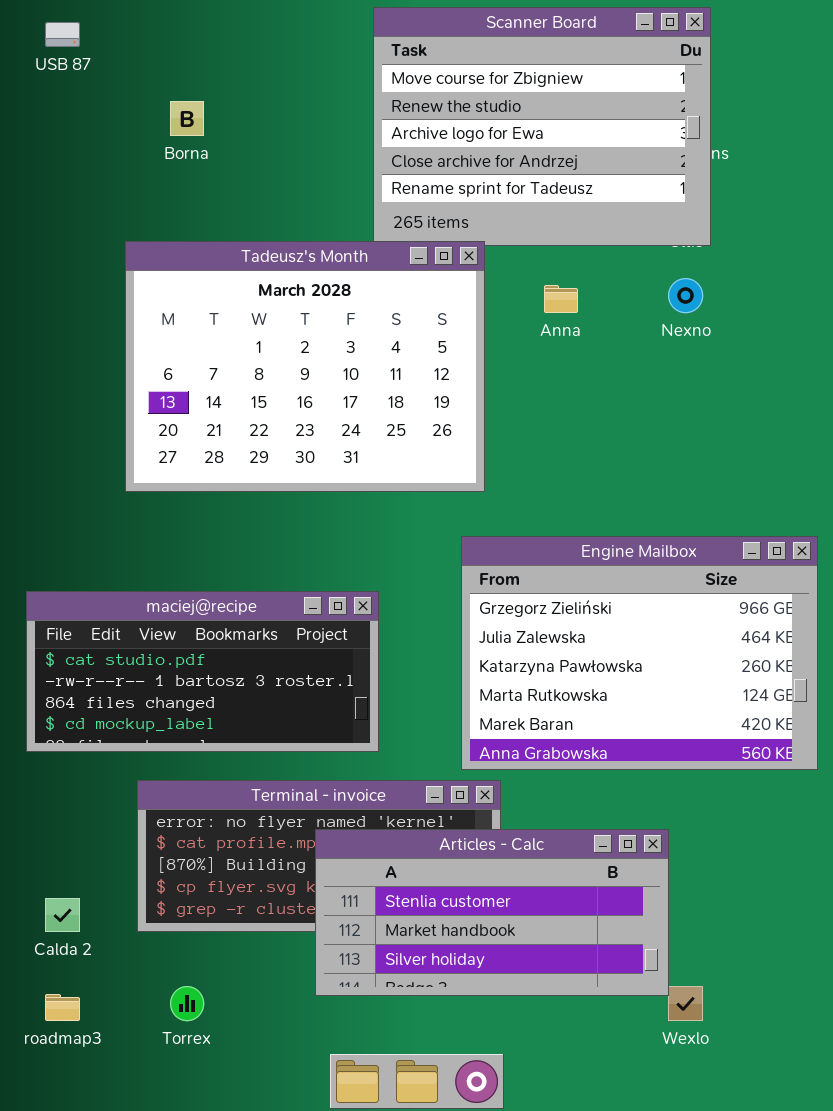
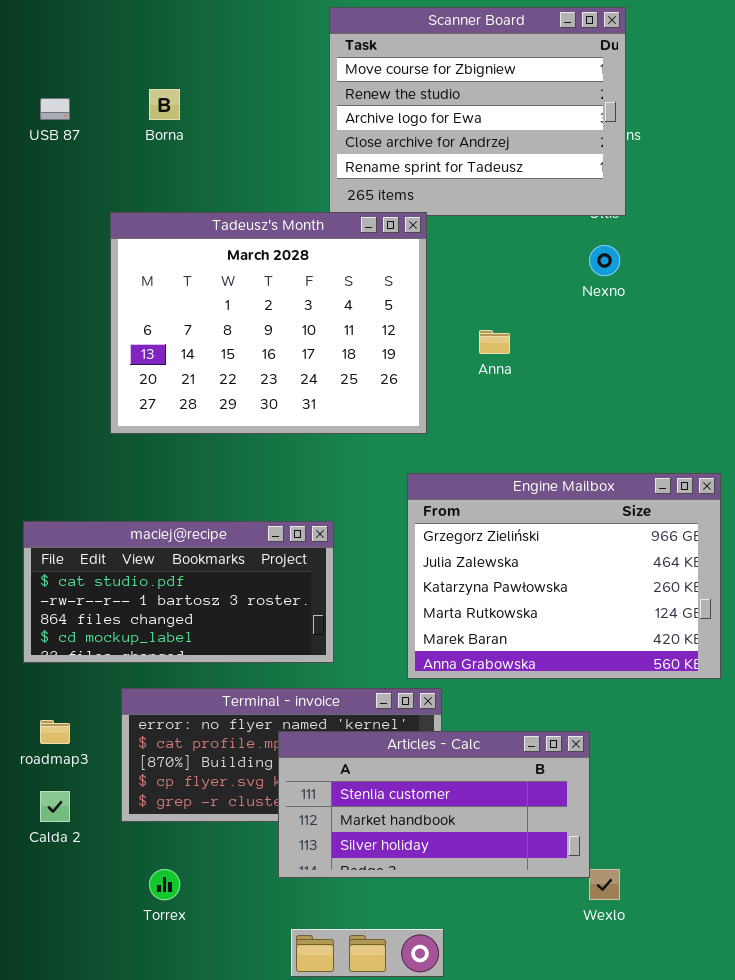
USB 87: [45,22,80,47] -> [40,98,70,120], moved
Anna: [544,285,578,313] -> [479,330,510,354], moved
roadmap3: [45,994,80,1021] -> [40,720,70,744], moved

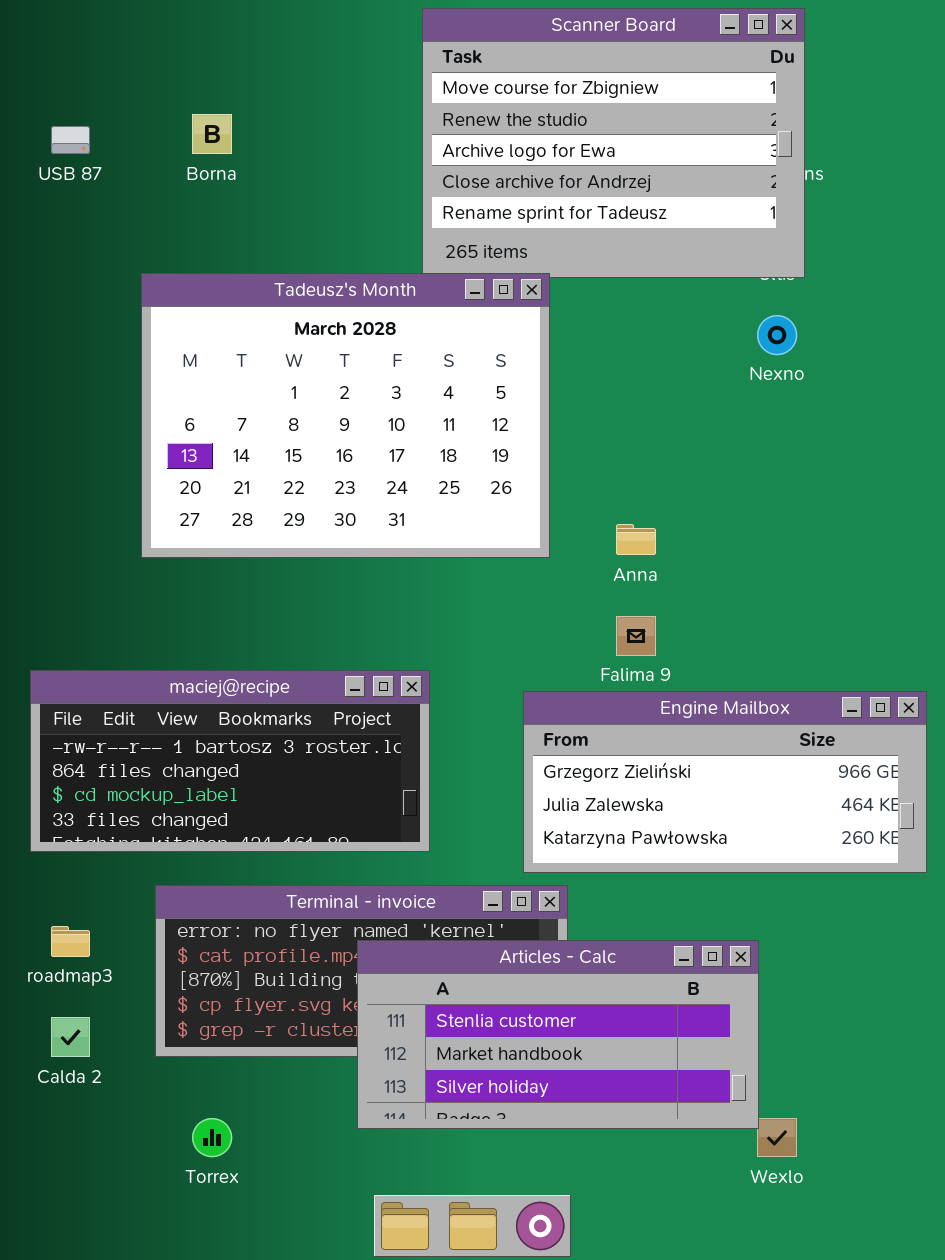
Anna: [479,330,510,354] -> [616,524,656,555], moved
Engine Mailbox: [407,473,721,679] -> [523,691,927,873], resized
maciej@recipe: [23,521,334,663] -> [30,670,430,852], scrolled down 1 row

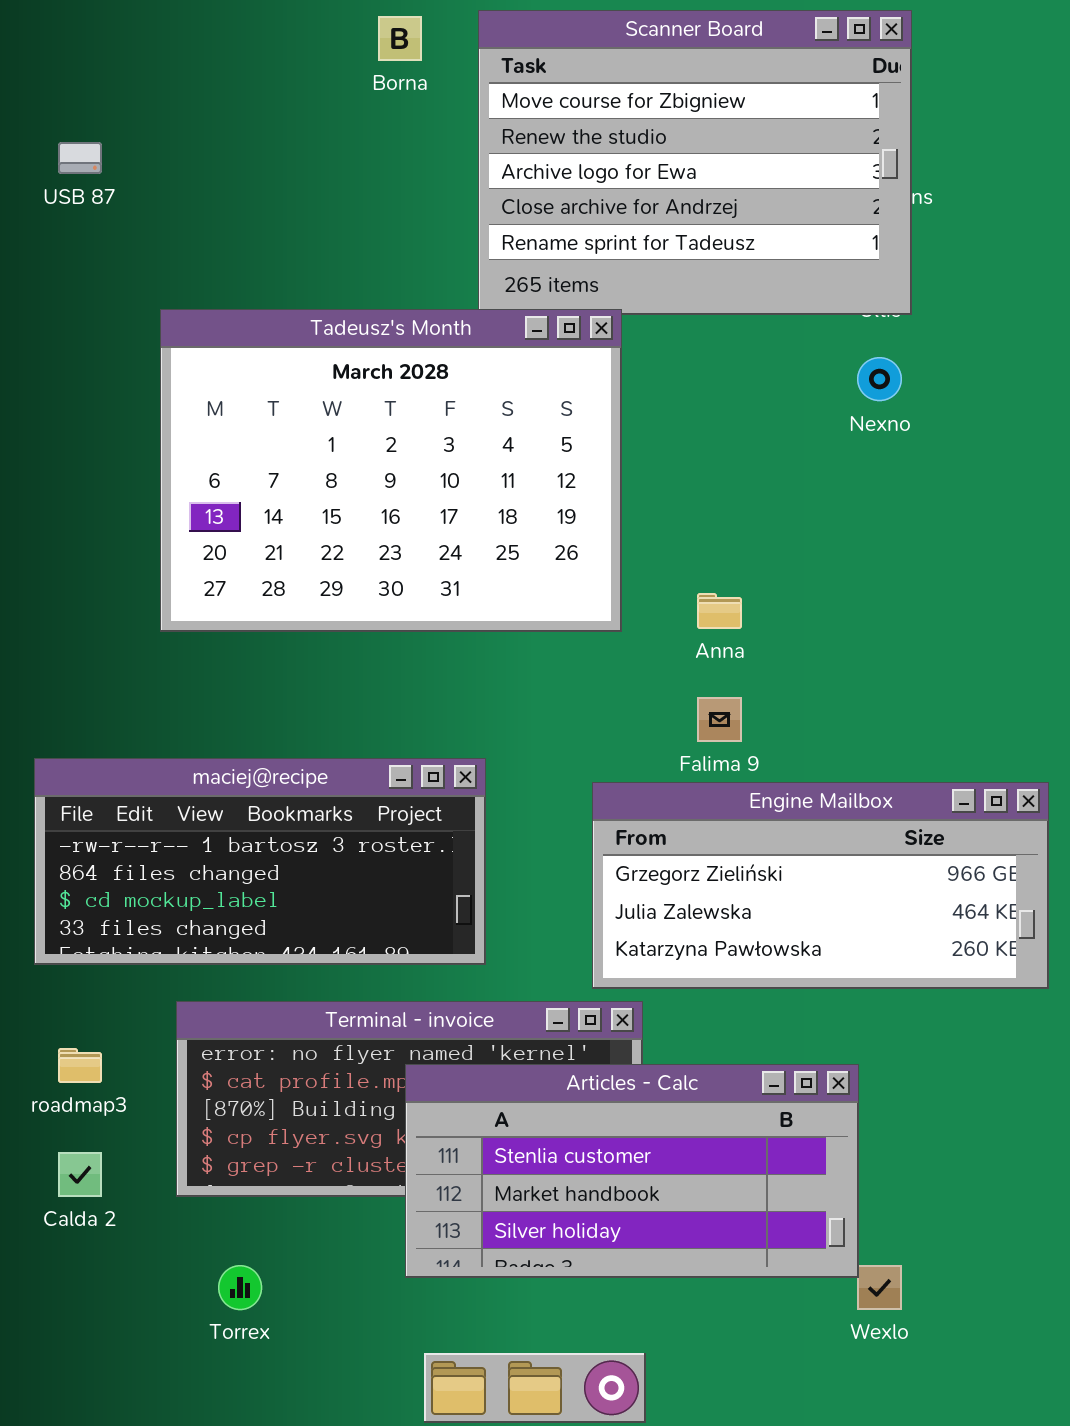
Borna: [192,114,232,154] -> [378,16,422,61], moved

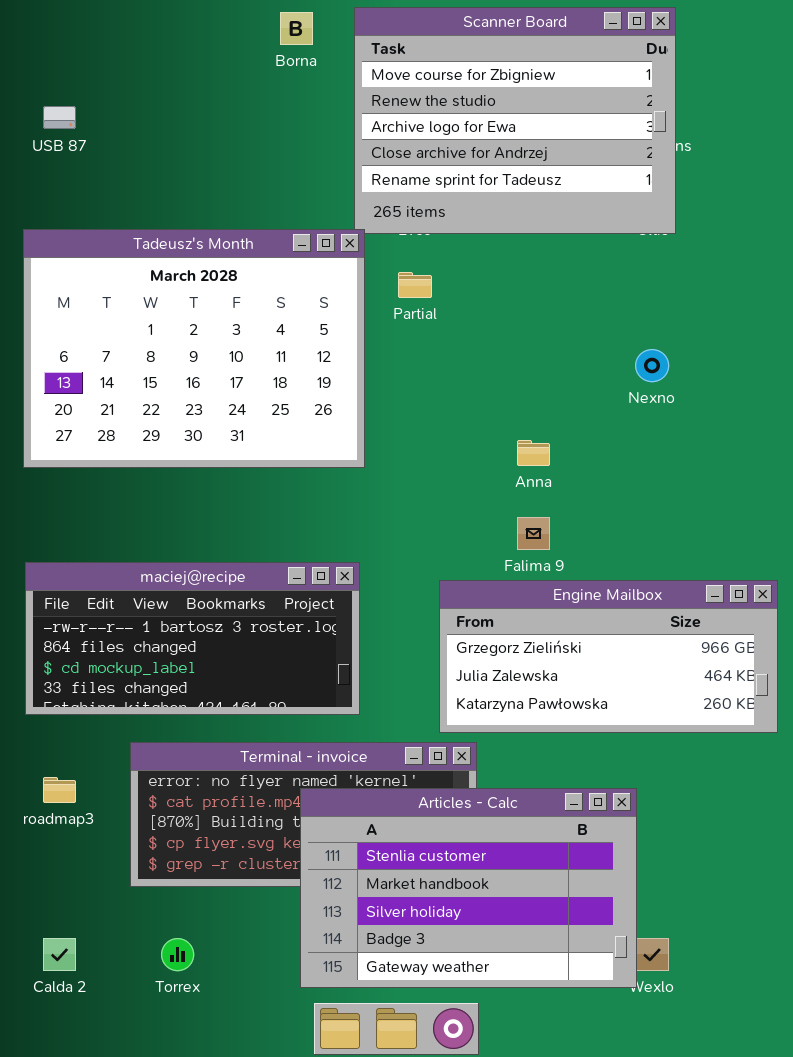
Tadeusz's Month: [160,309,622,632] -> [23,229,365,468], moved
Nexno: [857,357,902,401] -> [635,349,669,382], moved
Articles - Calc: [405,1064,859,1278] -> [300,788,637,988], resized
Calda 2: [58,1152,102,1197] -> [43,938,76,971], moved

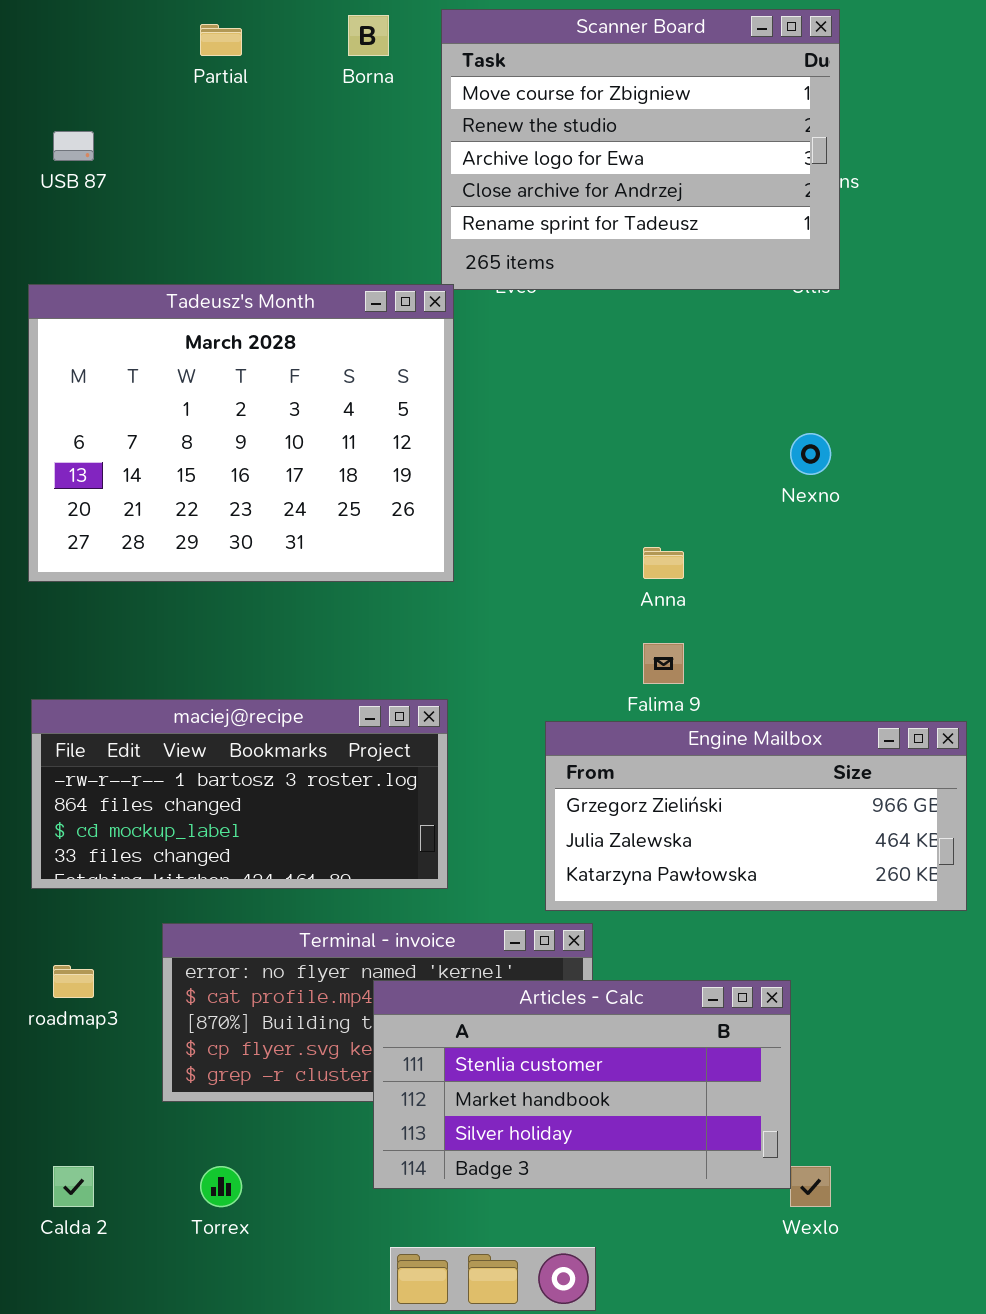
Partial: [398,272,432,298] -> [200,24,242,56], moved
Articles - Calc: [300,788,637,988] -> [373,980,791,1189], resized

